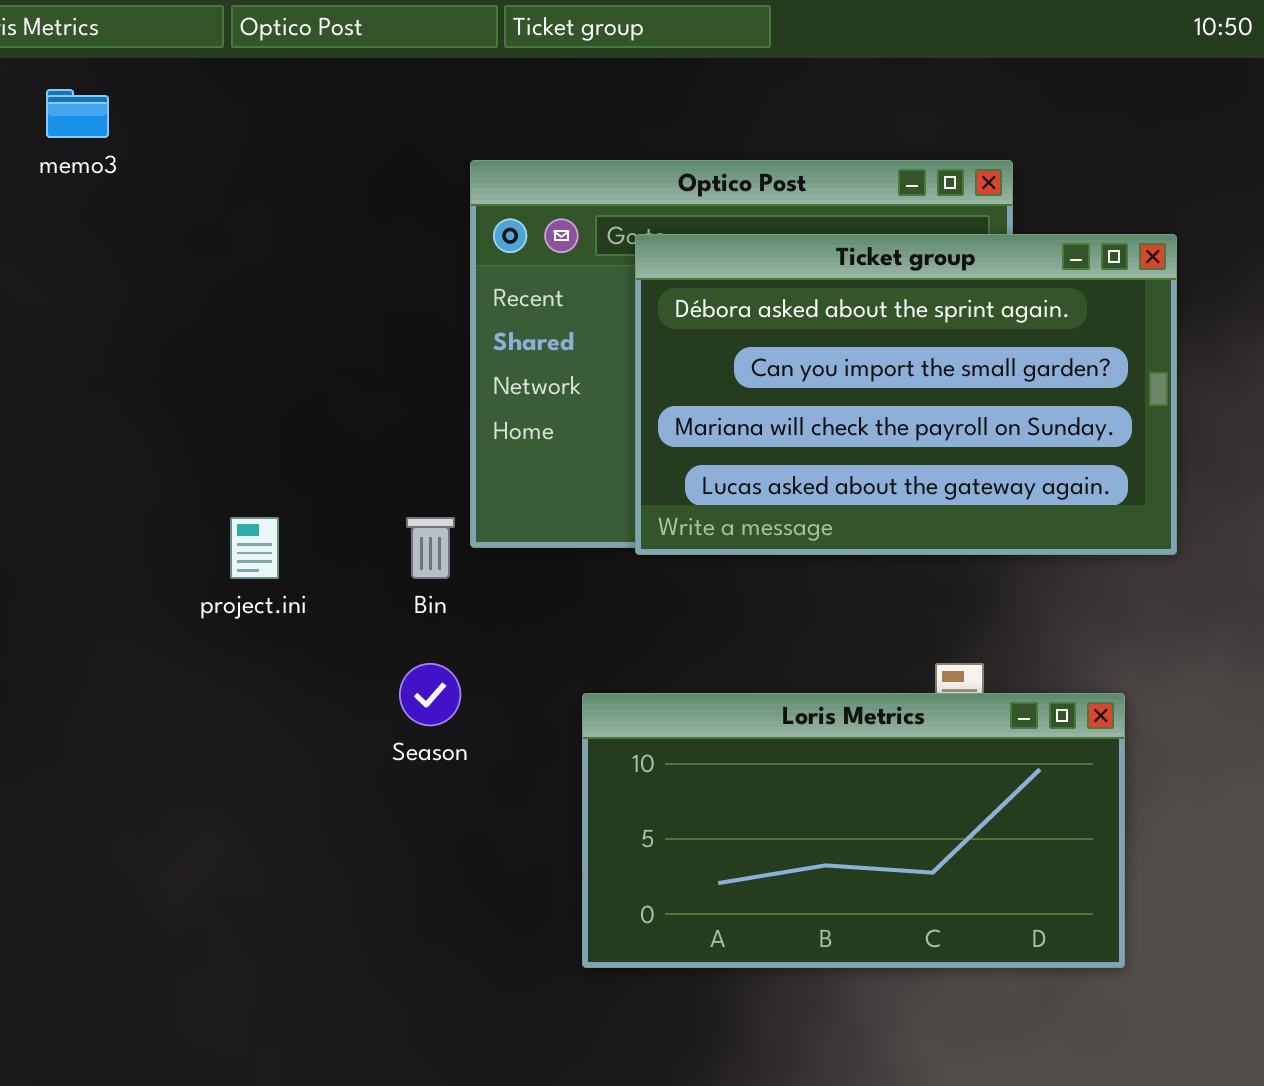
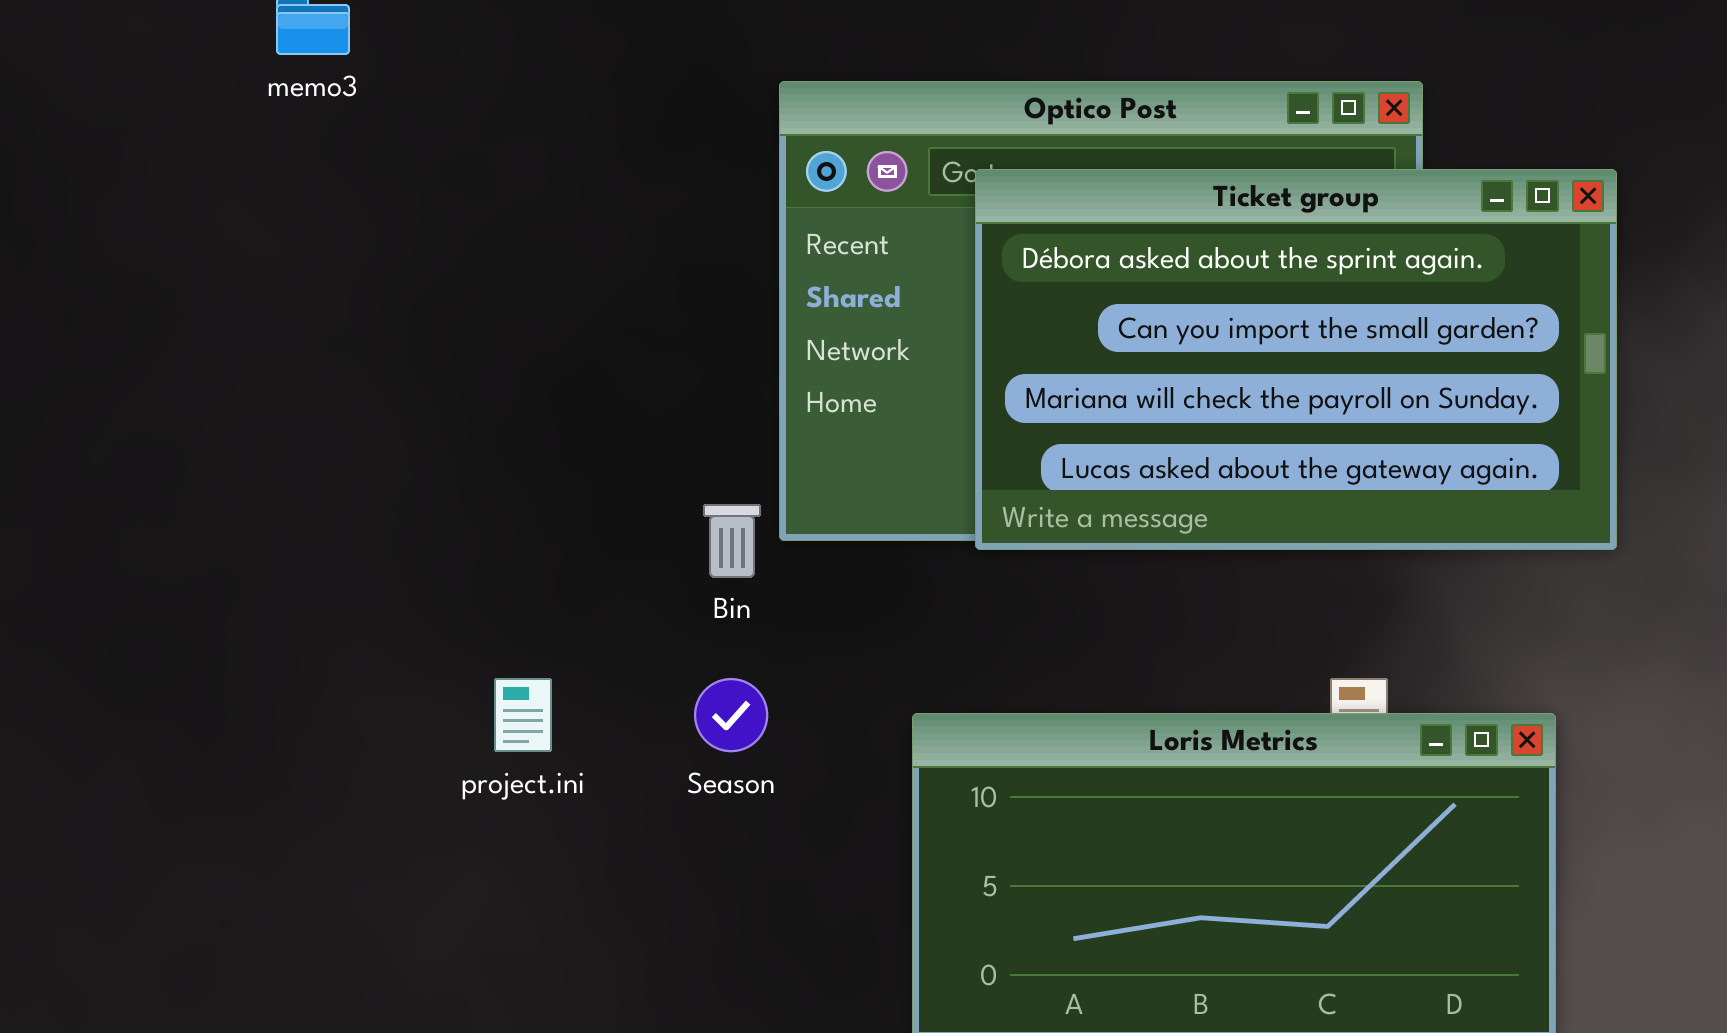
project.ini: [230,517,279,579] -> [494,678,552,752], moved

